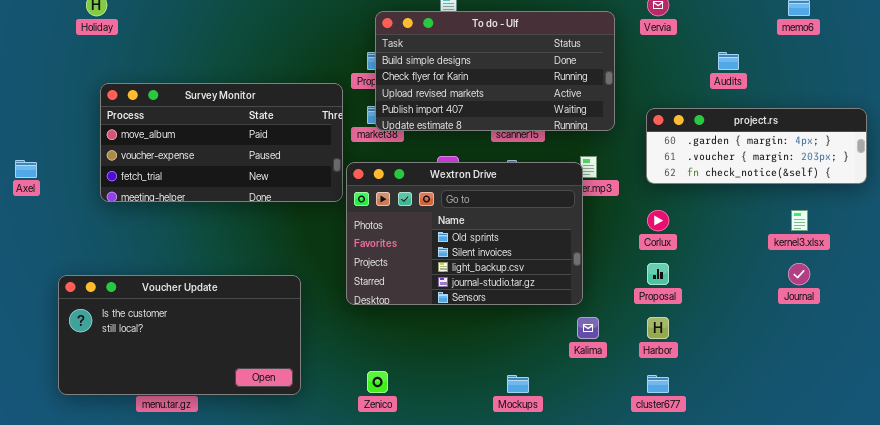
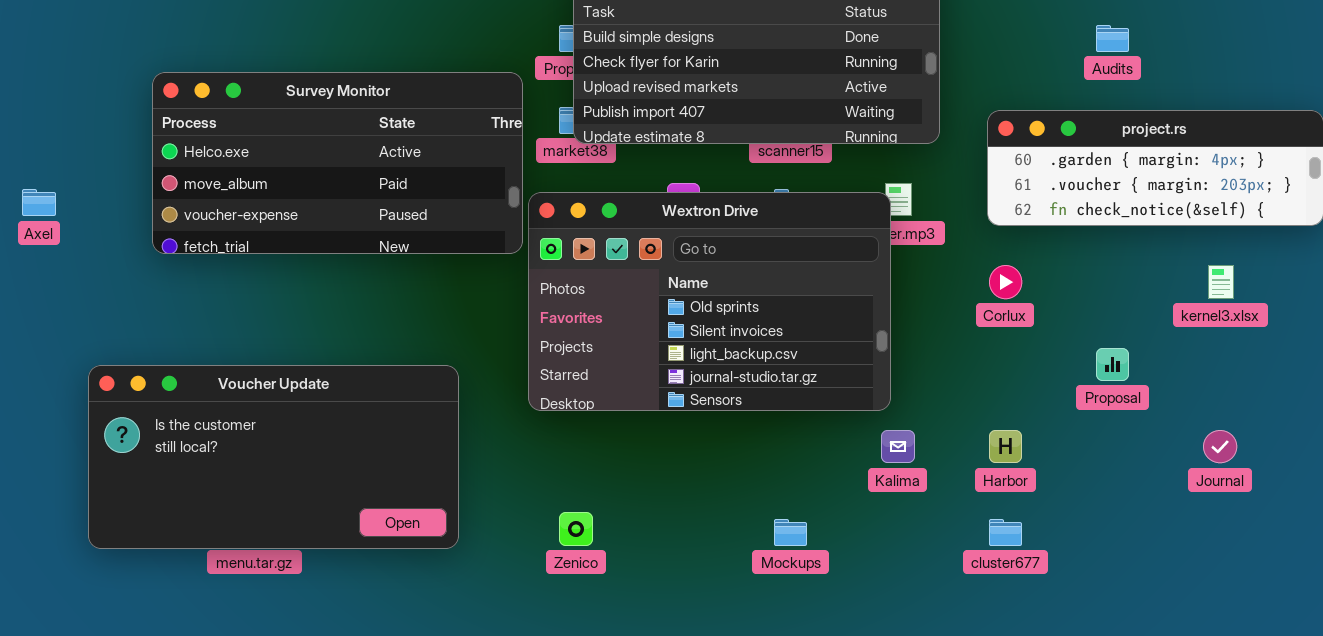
Survey Monitor: [100,83,343,202] -> [152,72,523,254], scrolled up 1 row
Proposal: [647,263,669,285] -> [1096,348,1129,381], moved
Journal: [788,263,810,285] -> [1203,430,1237,463], moved

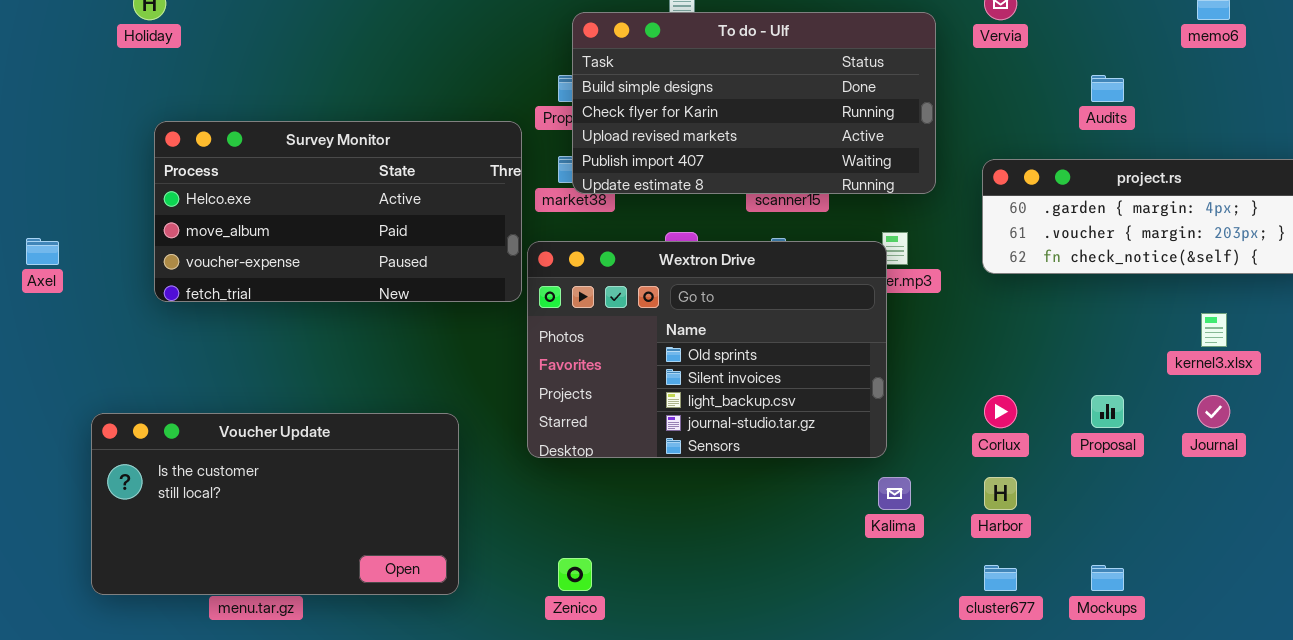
Corlux: [989,265,1022,299] -> [984,395,1017,428], moved
Journal: [1203,430,1237,463] -> [1197,395,1230,428], moved
Mockups: [774,519,807,546] -> [1091,565,1124,591], moved

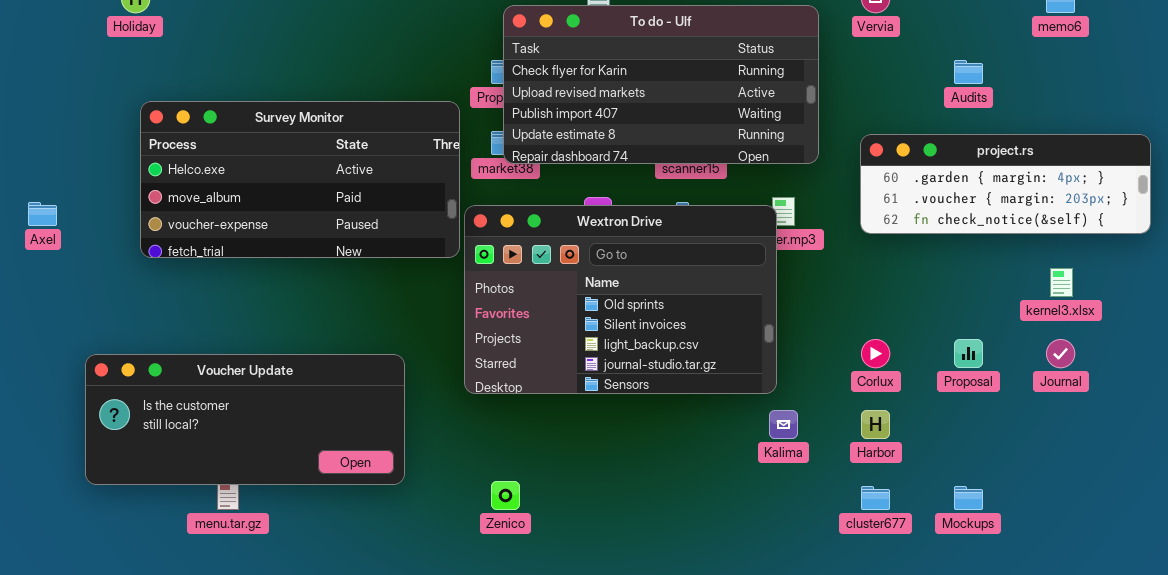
To do - Ulf: [572,12,936,194] -> [503,5,819,164], scrolled down 1 row
Voucher Update: [91,413,459,595] -> [85,354,405,485], resized

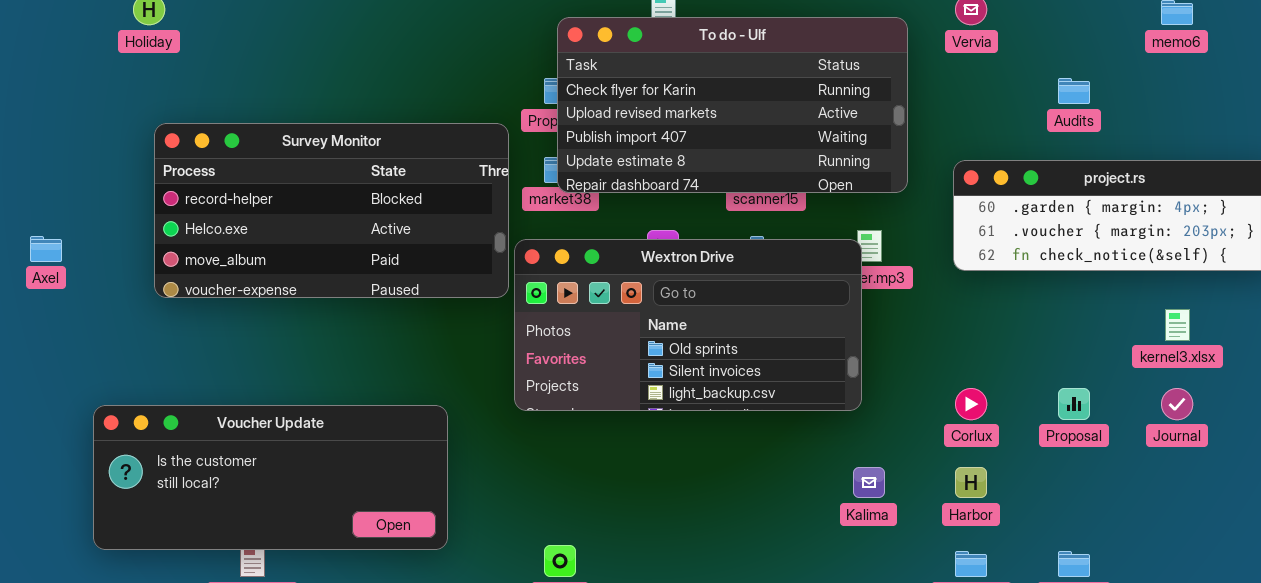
Survey Monitor: [140,101,460,258] -> [154,123,509,298], scrolled up 1 row
Wextron Drive: [464,205,777,394] -> [514,239,862,411], resized

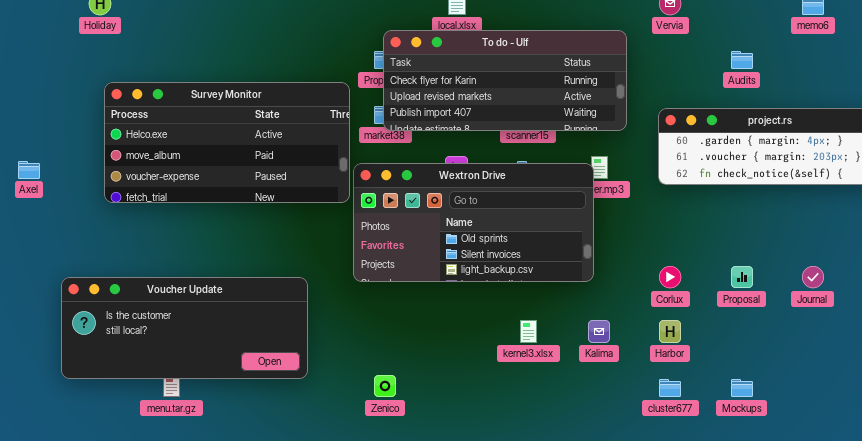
To do - Ulf: [557,17,908,193] -> [383,30,627,131], resized
Survey Monitor: [154,123,509,298] -> [104,82,350,203], scrolled down 1 row
kernel3.xlsx: [1165,309,1190,341] -> [520,320,537,343], moved

